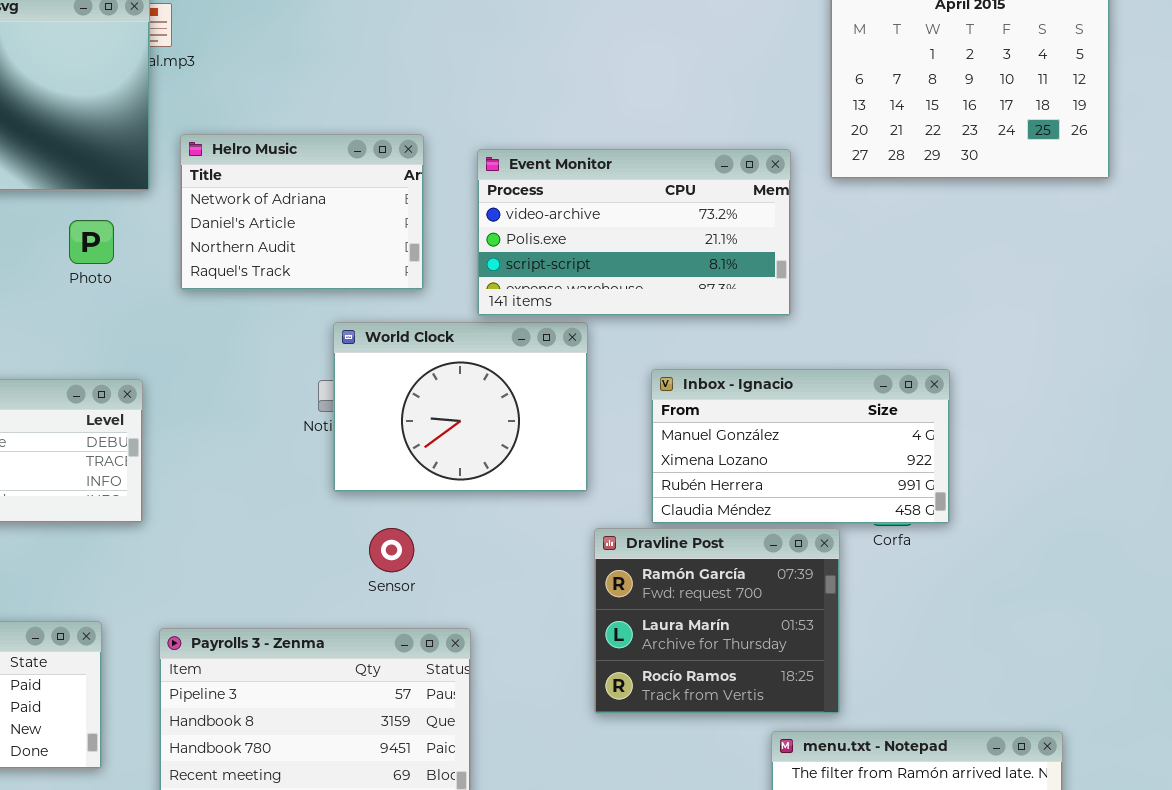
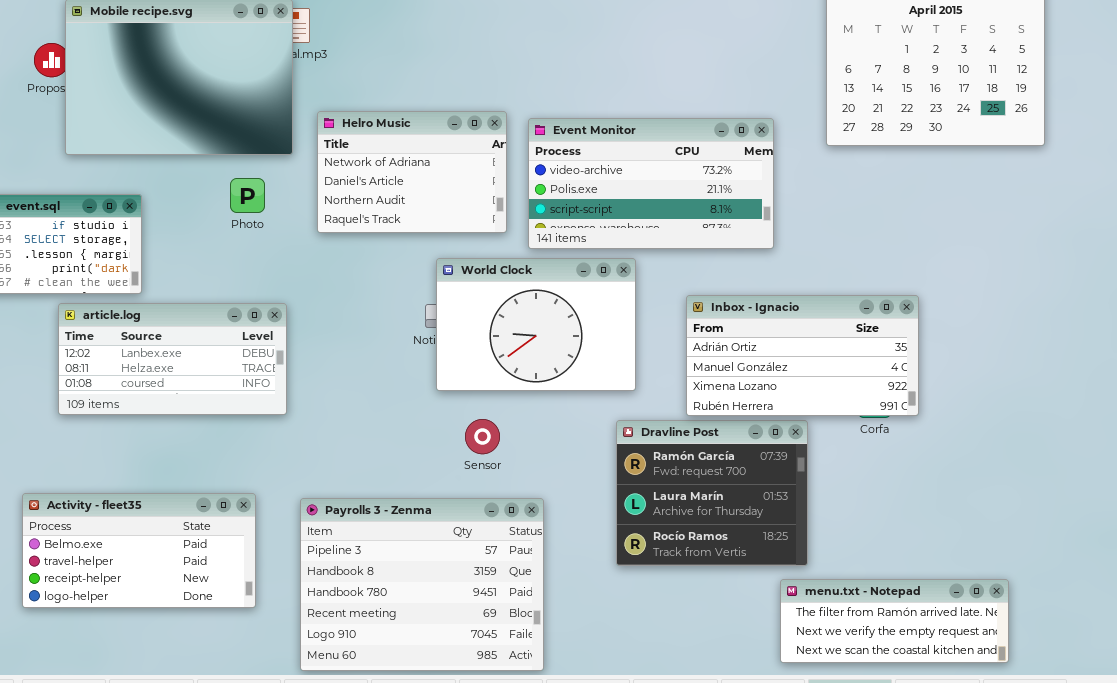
Event Monitor: [477,149,791,316] -> [528,118,774,249], moved
Inbox - Ignacio: [651,369,950,524] -> [686,295,919,416], scrolled up 1 row
Dravline Post: [594,528,840,714] -> [616,420,808,566], moved

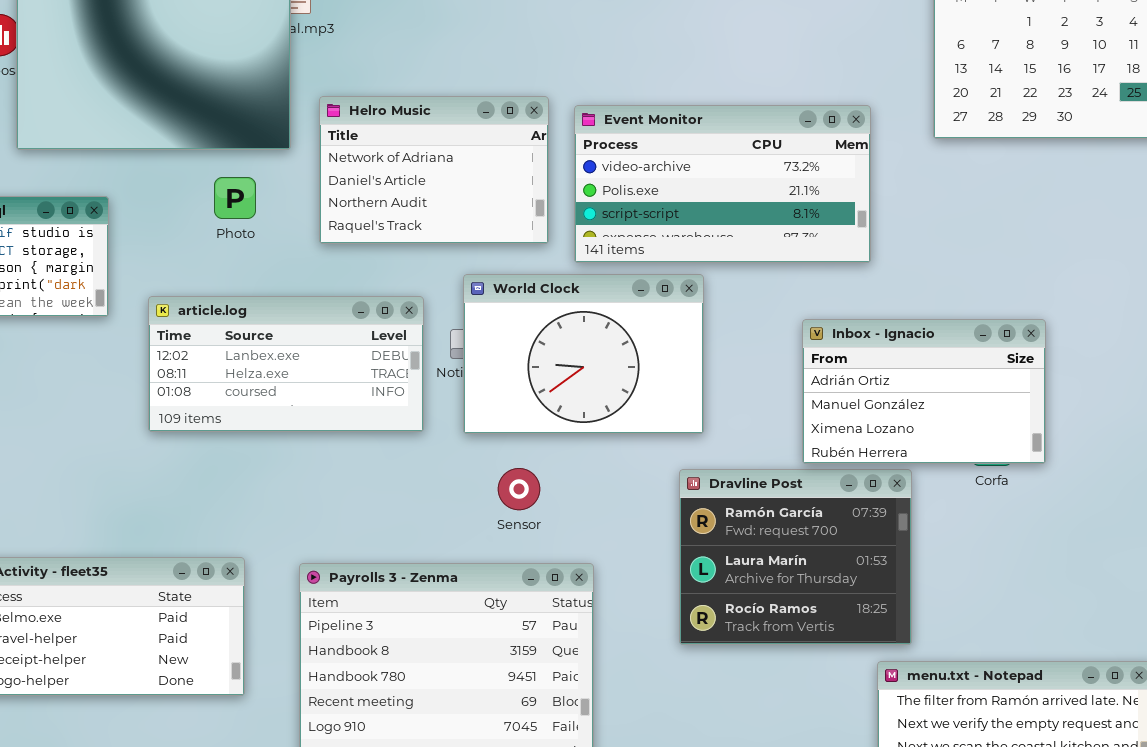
Inbox - Ignacio: [686,295,919,416] -> [802,319,1046,464], resized
article.log: [58,303,287,415] -> [148,296,424,432], moved

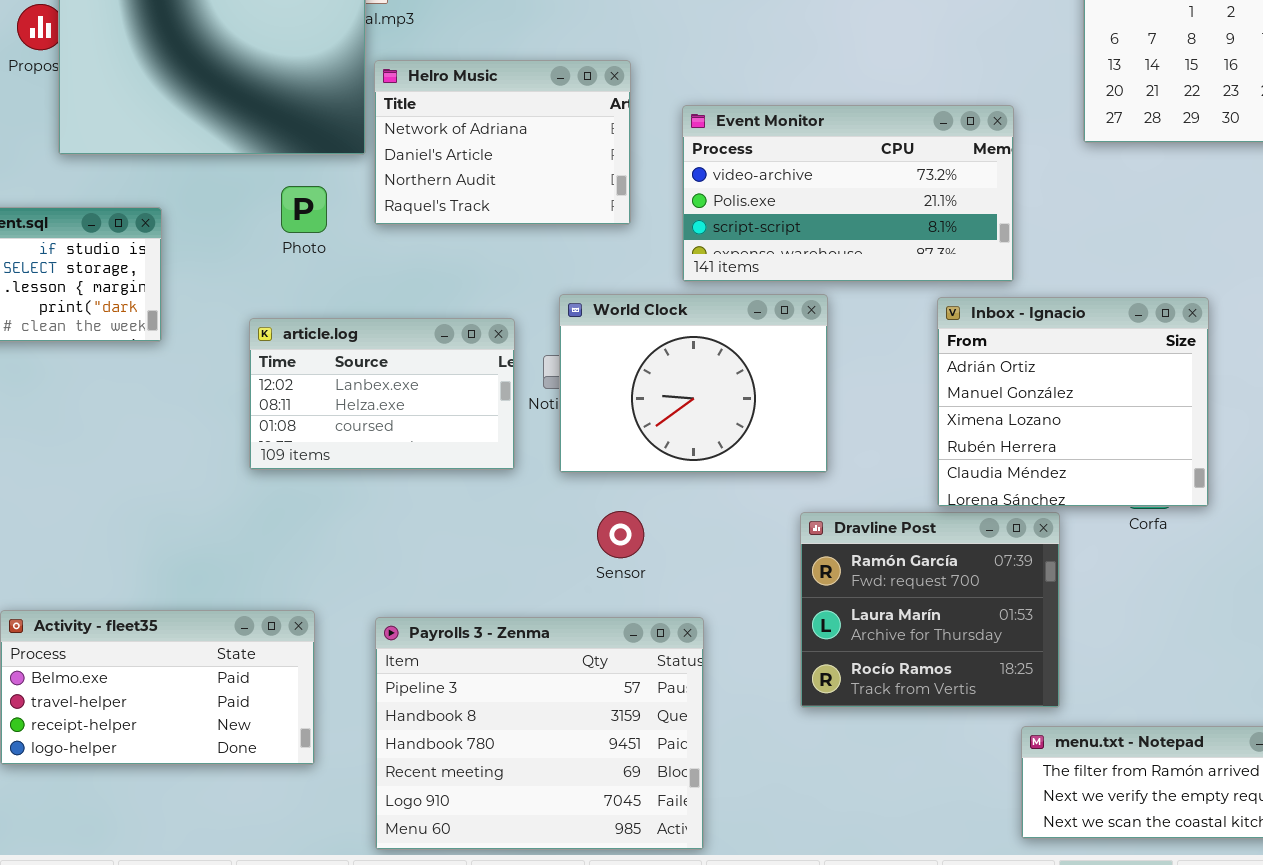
Helro Music: [319,96,549,244] -> [374,60,631,225], moved
article.log: [148,296,424,432] -> [249,318,515,470], resized
Inbox - Ignacio: [802,319,1046,464] -> [937,297,1209,507], resized

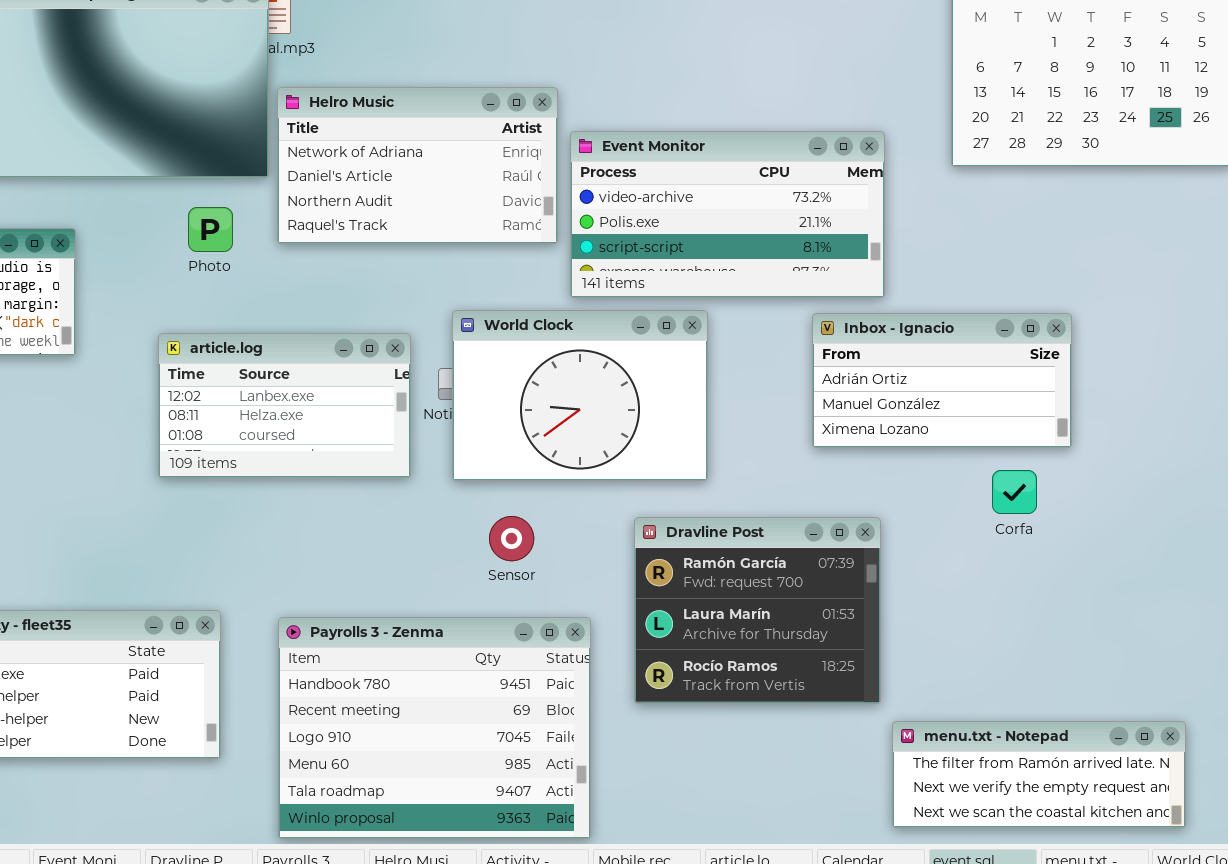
Helro Music: [374,60,631,225] -> [277,87,558,244], resized
Inbox - Ignacio: [937,297,1209,507] -> [812,313,1072,448], resized
Dravline Post: [800,512,1060,708] -> [634,517,881,704], moved
Payrolls 3 - Zenma: [375,617,704,850] -> [278,617,591,839], scrolled down 2 rows

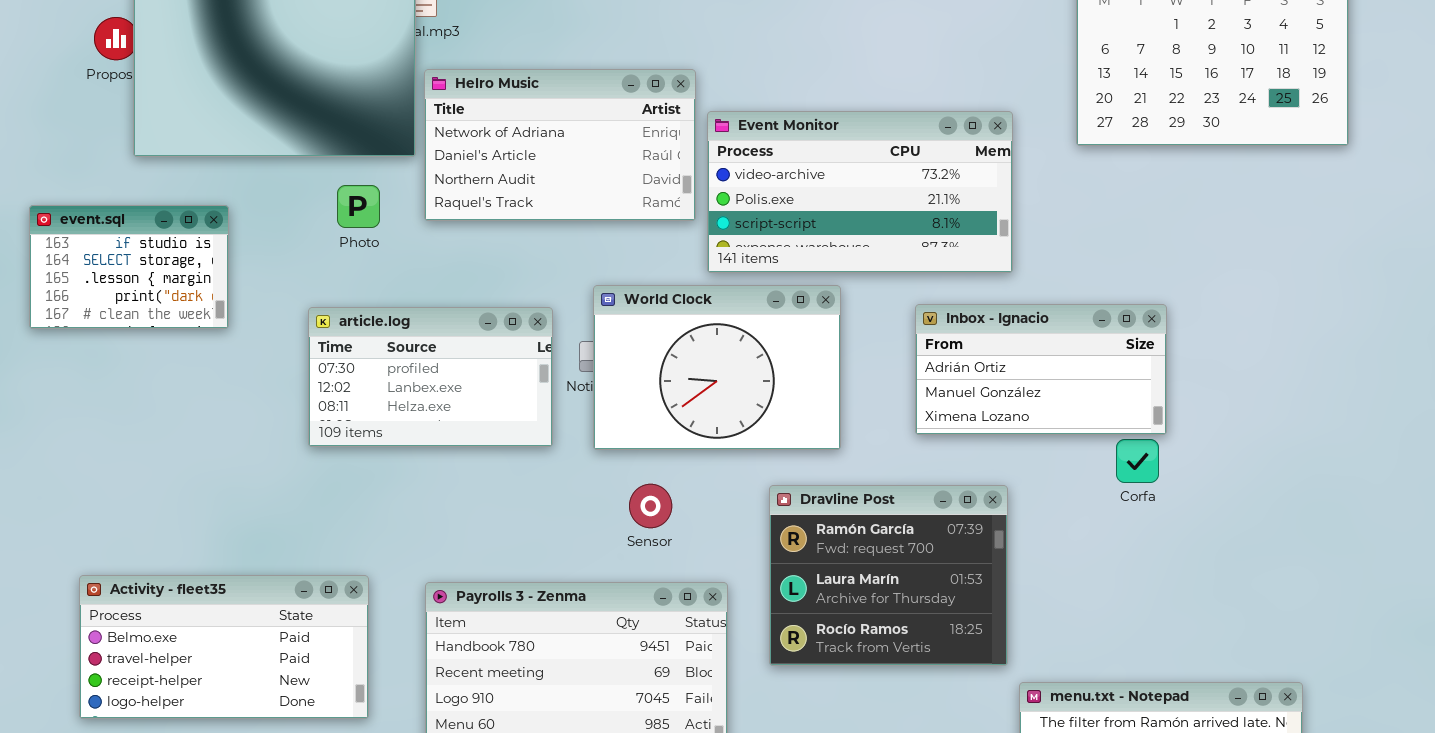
Inbox - Ignacio: [812,313,1072,448] -> [915,304,1167,435], moved
article.log: [158,333,411,478] -> [308,307,553,447], scrolled up 1 row

